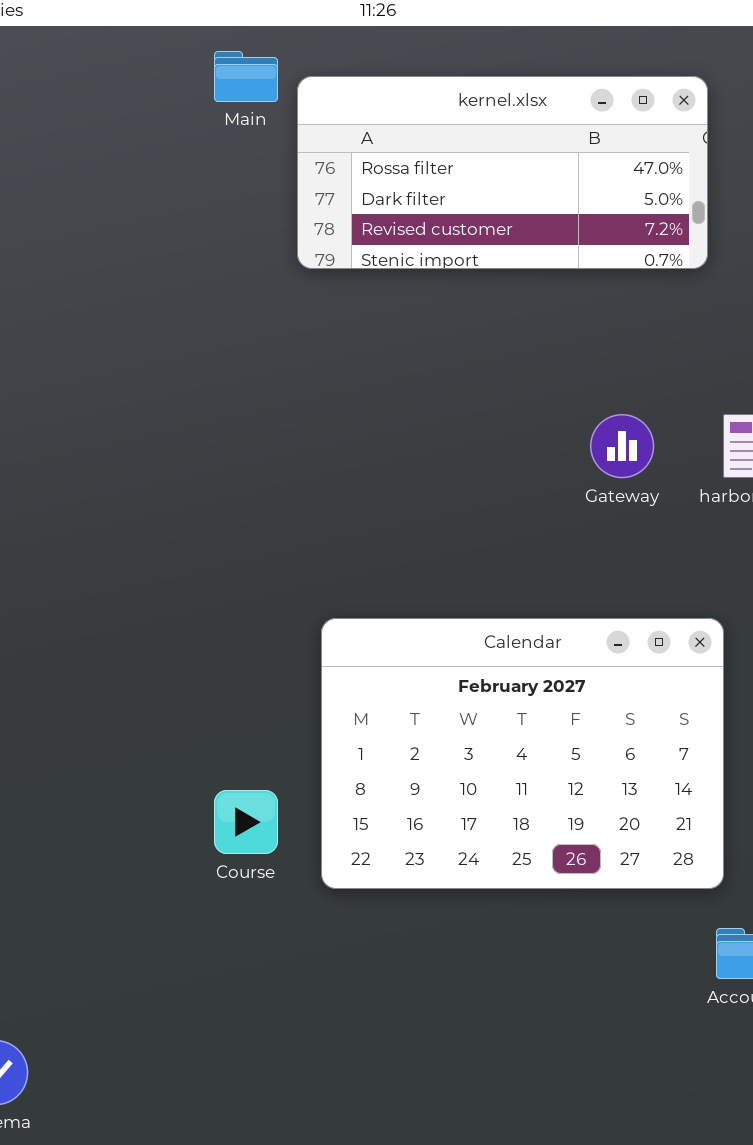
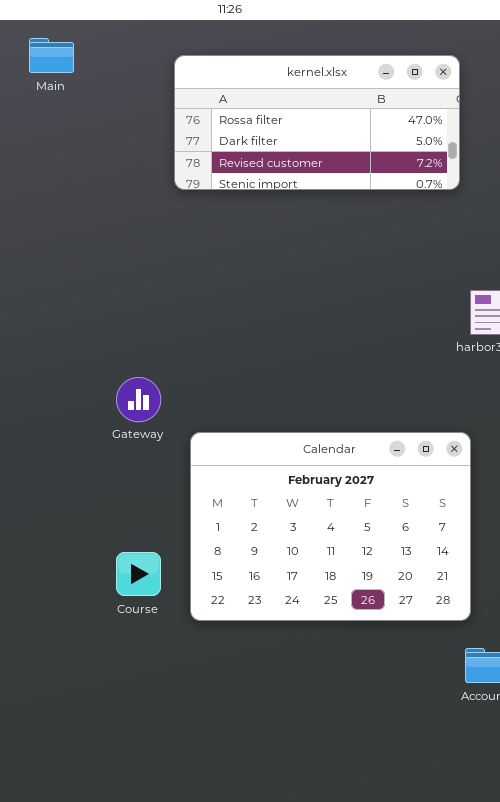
Main: [214,51,278,102] -> [29,38,74,73], moved
Gateway: [590,414,654,478] -> [116,377,161,422], moved

